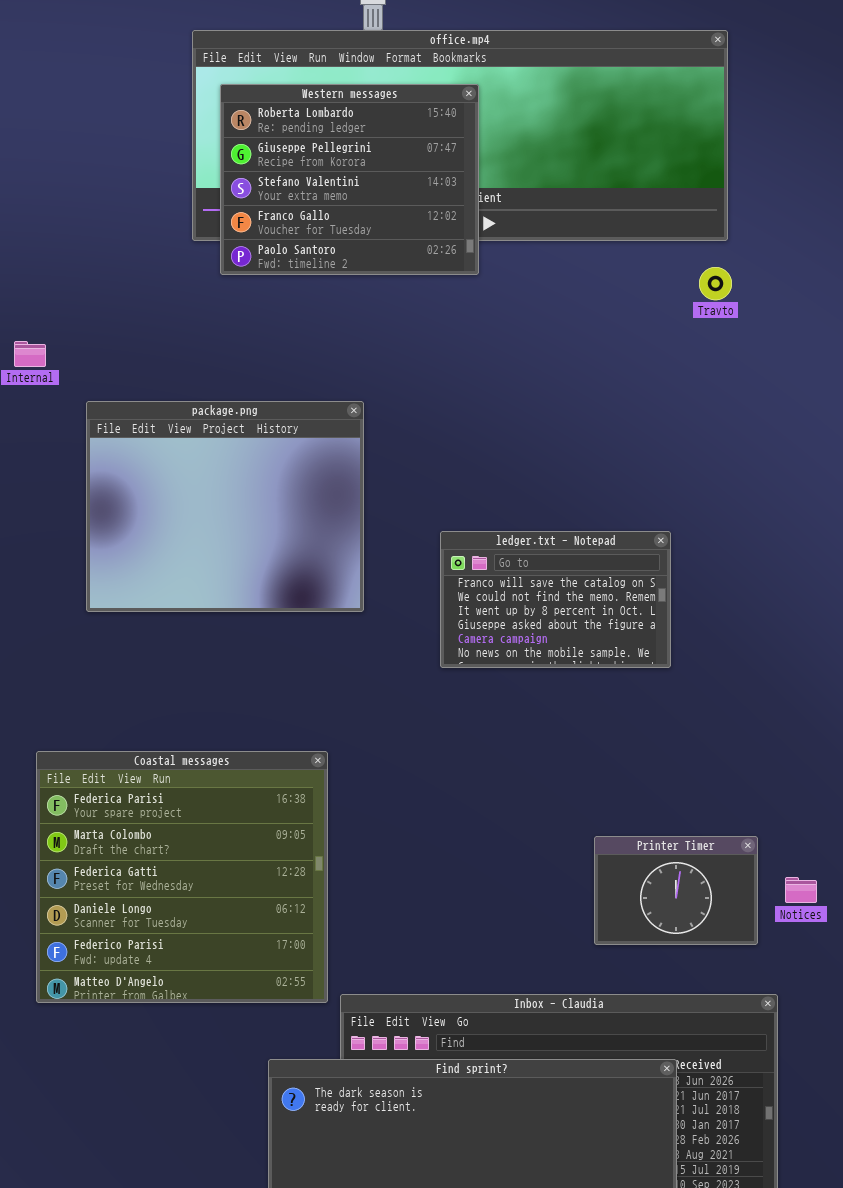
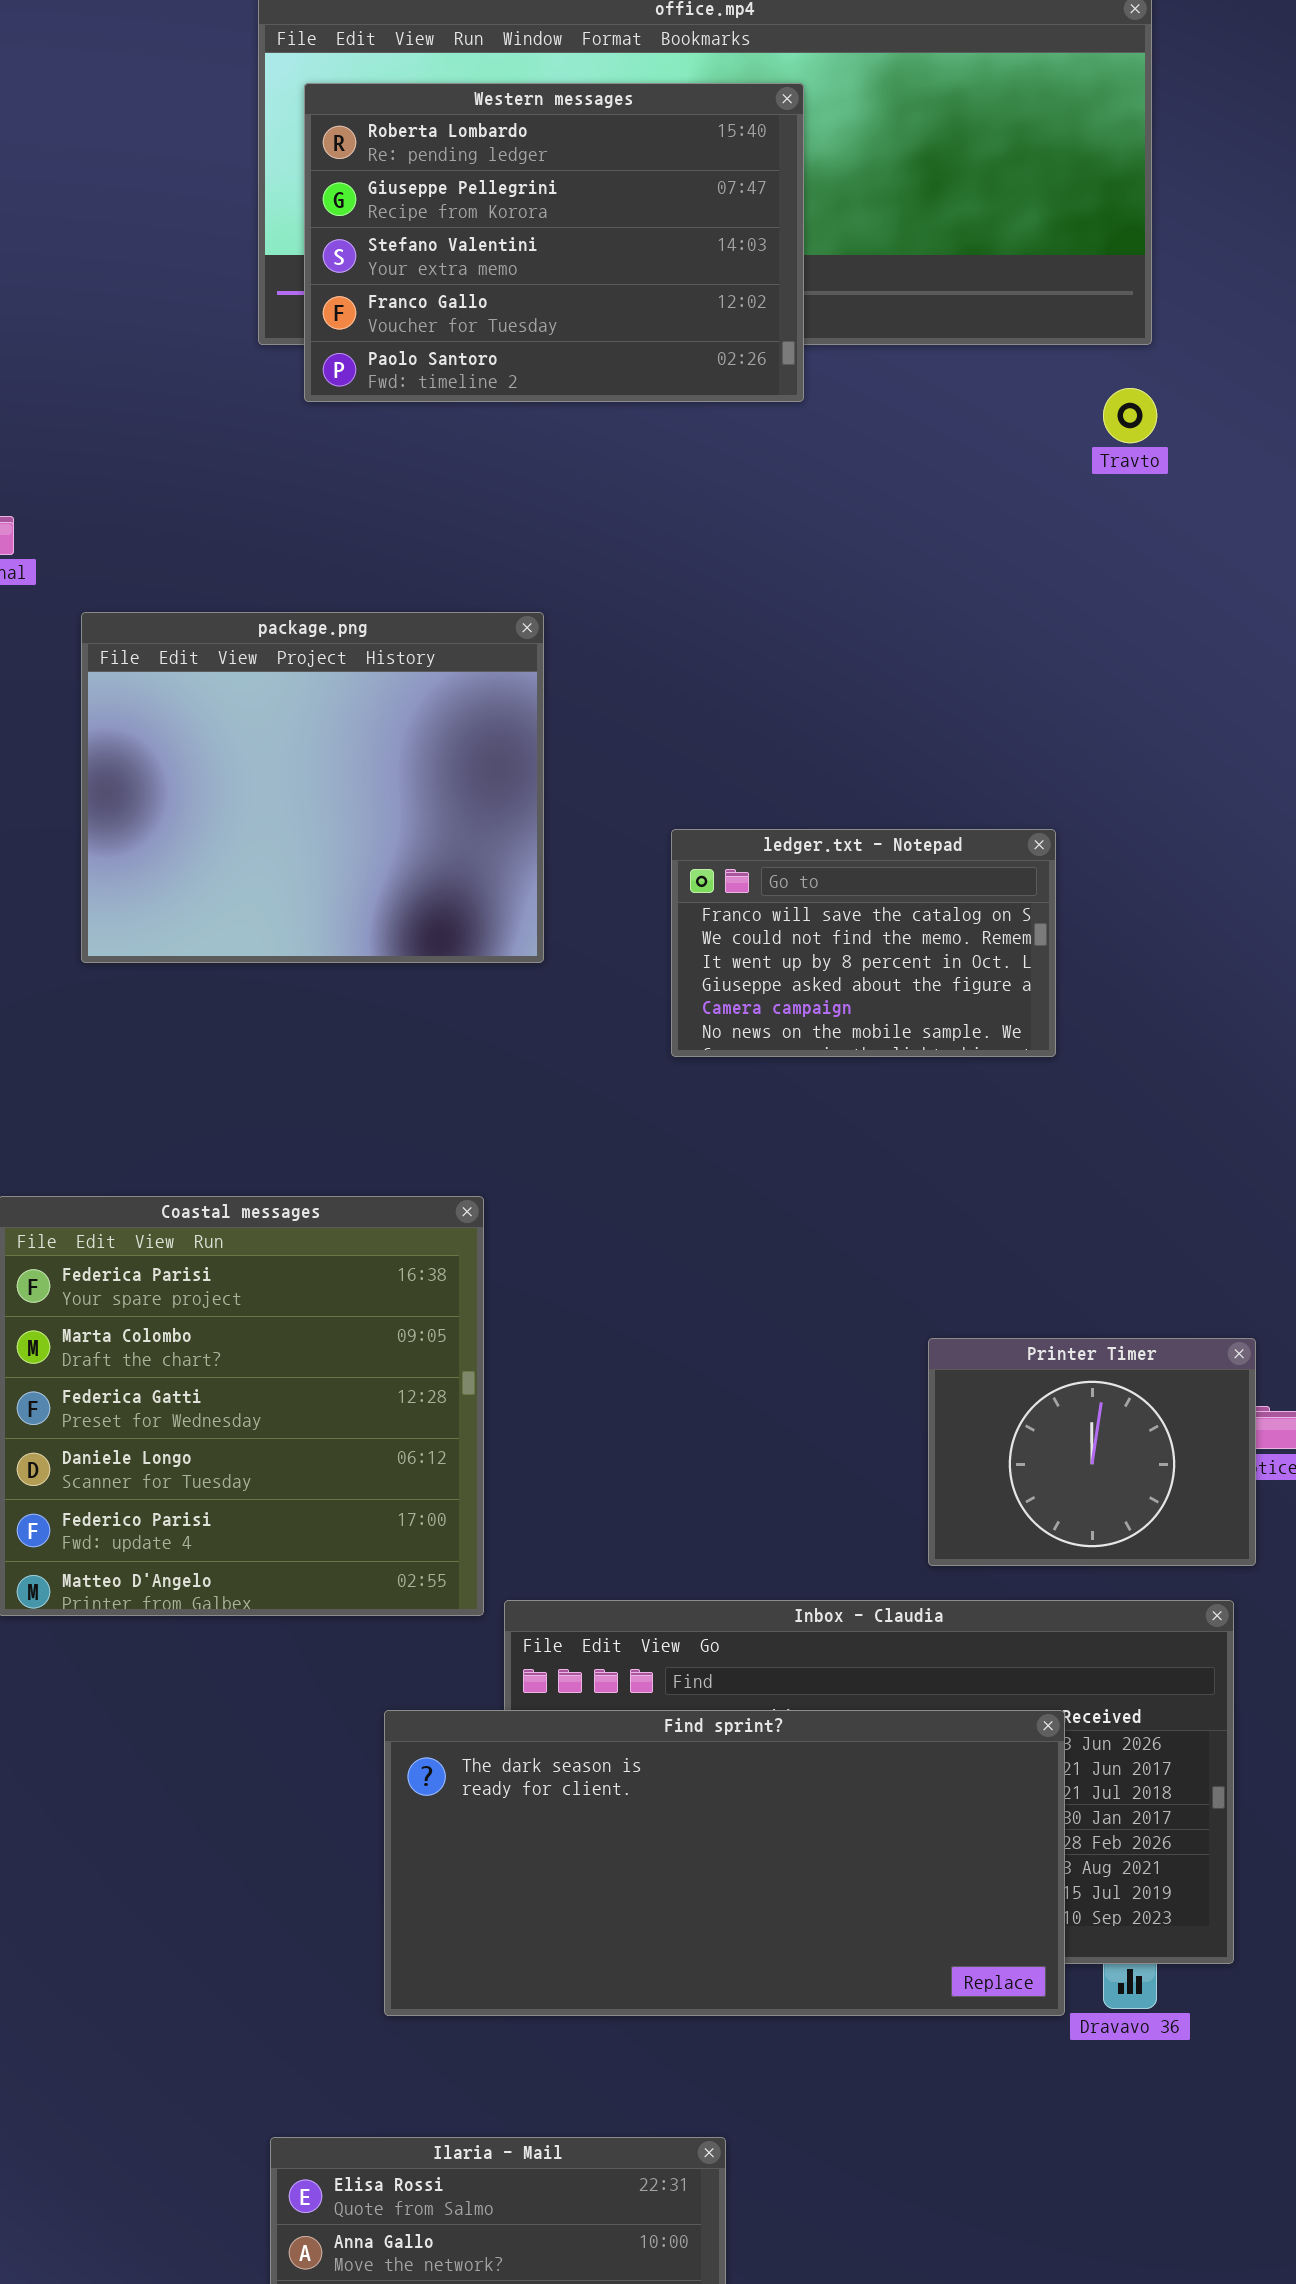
Western messages: [220,84,479,275] -> [304,83,804,402], resized
Printer Timer: [594,836,758,945] -> [928,1338,1256,1566], resized

